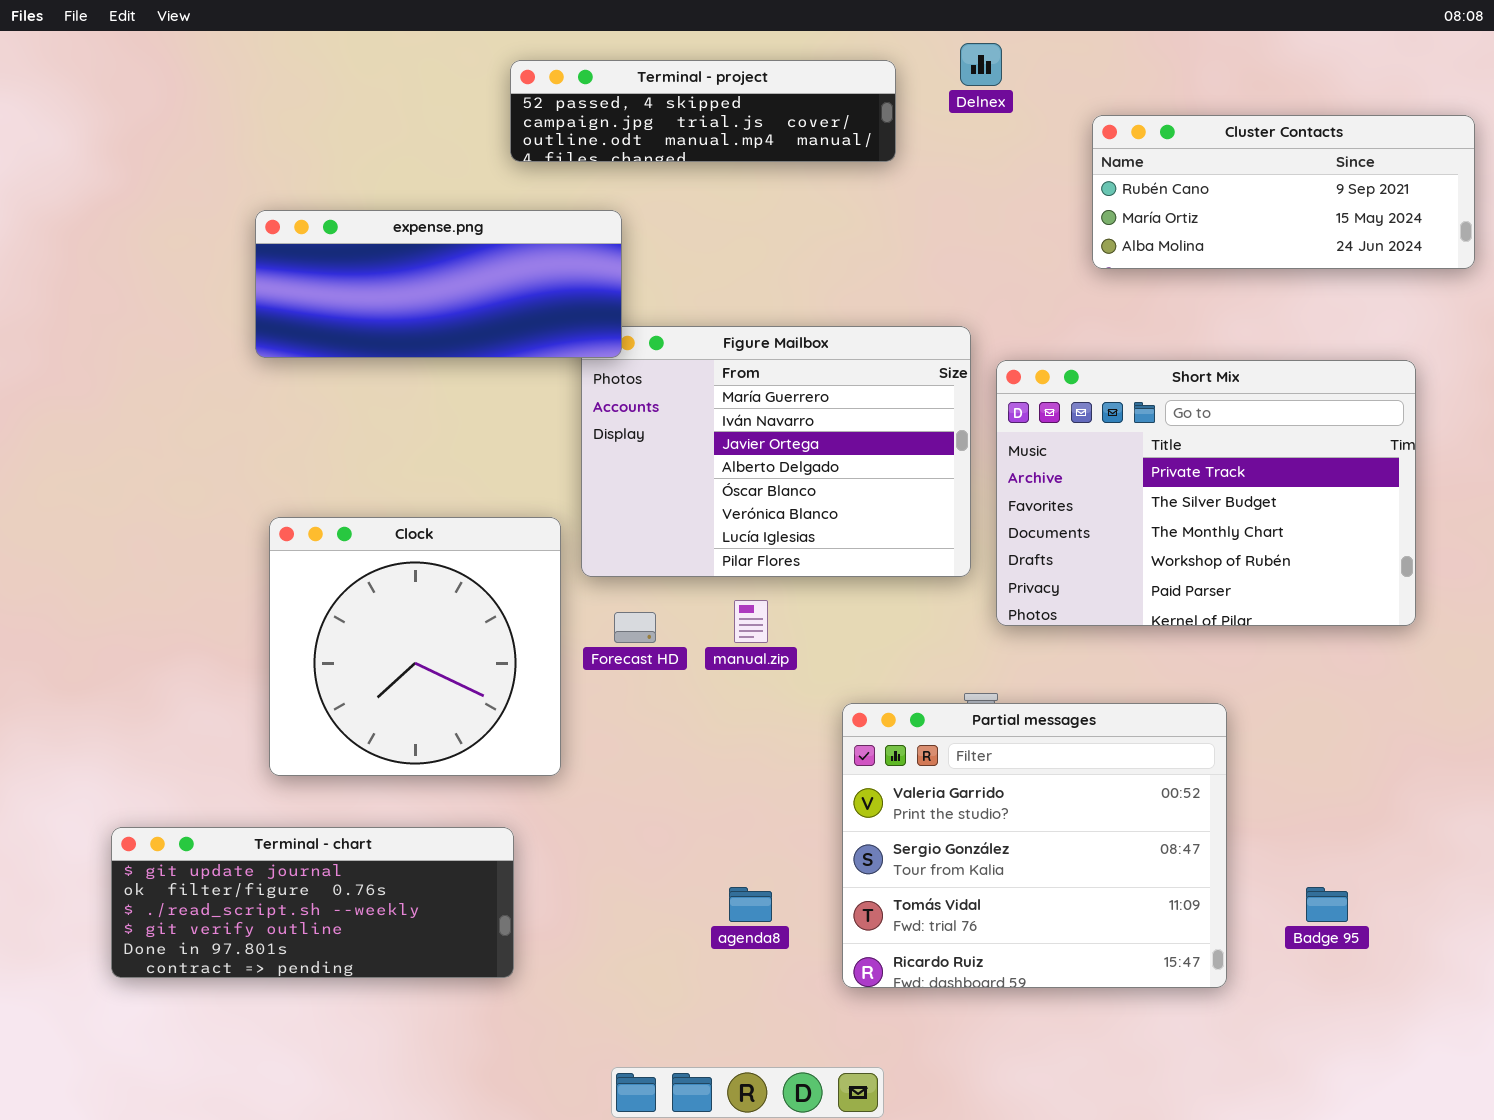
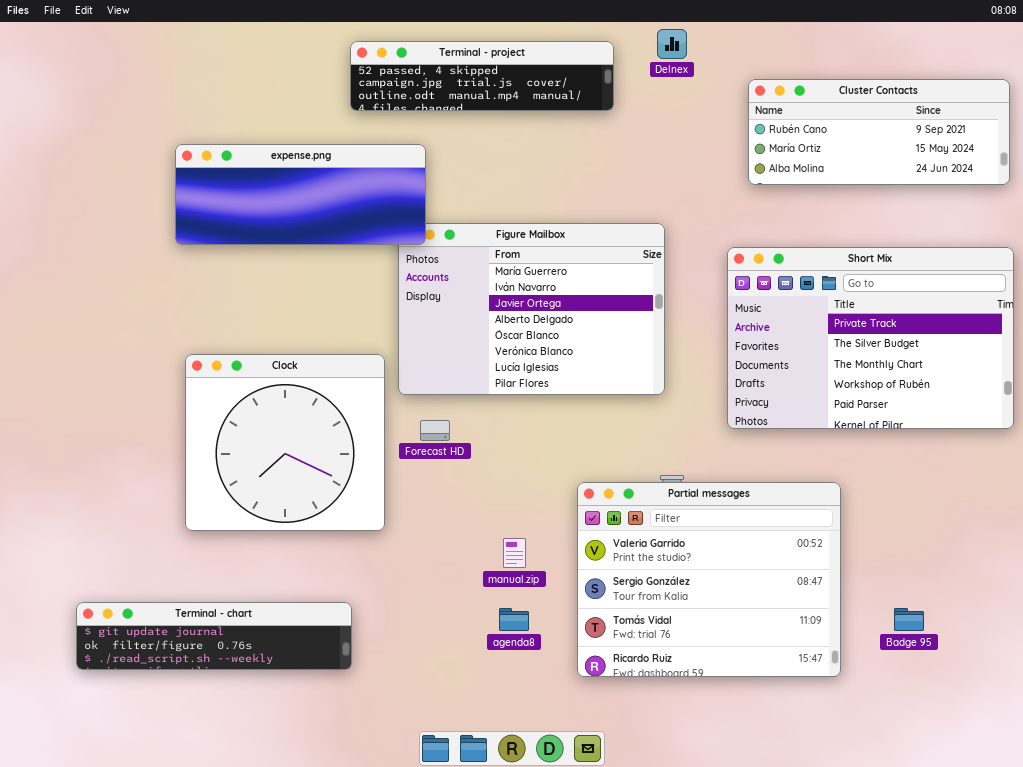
Short Mix: [996,360,1416,626] -> [727,247,1014,429], moved
manual.zip: [734,600,768,643] -> [503,538,526,568], moved
Terminal - chart: [111,827,514,978] -> [76,602,352,670], resized

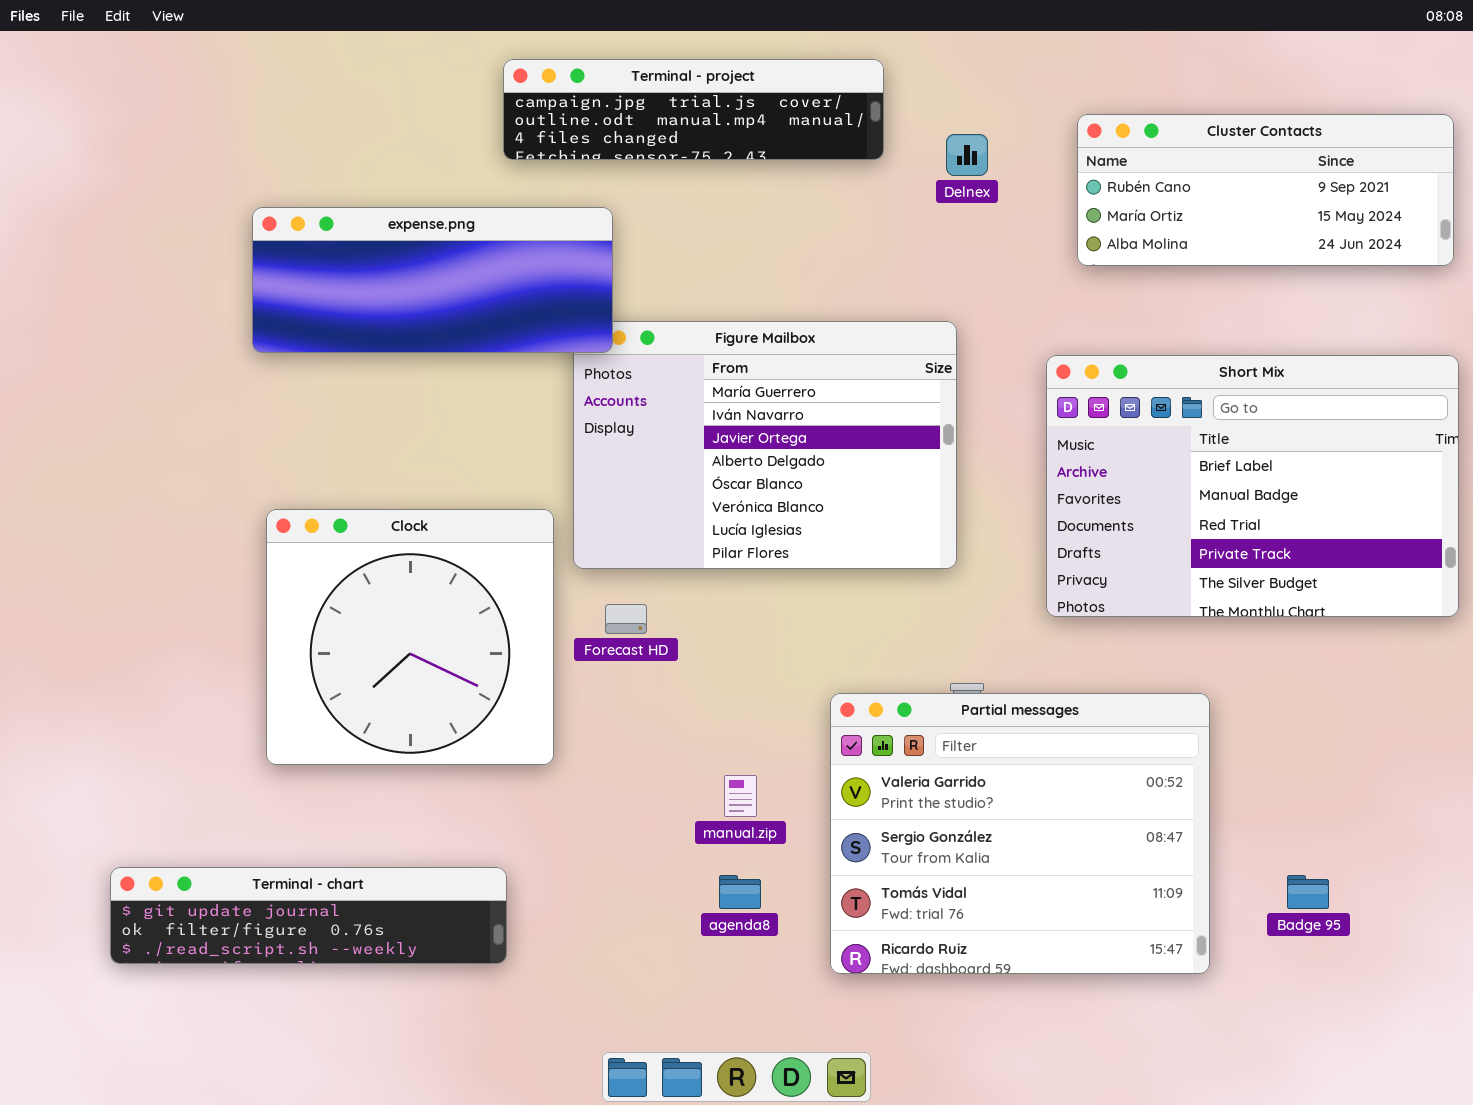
Delnex: [657,29,687,59] -> [946,134,988,176], moved
Terminal - project: [350,41,614,111] -> [503,59,884,160], scrolled down 1 row
Short Mix: [727,247,1014,429] -> [1046,355,1459,617], scrolled up 3 rows

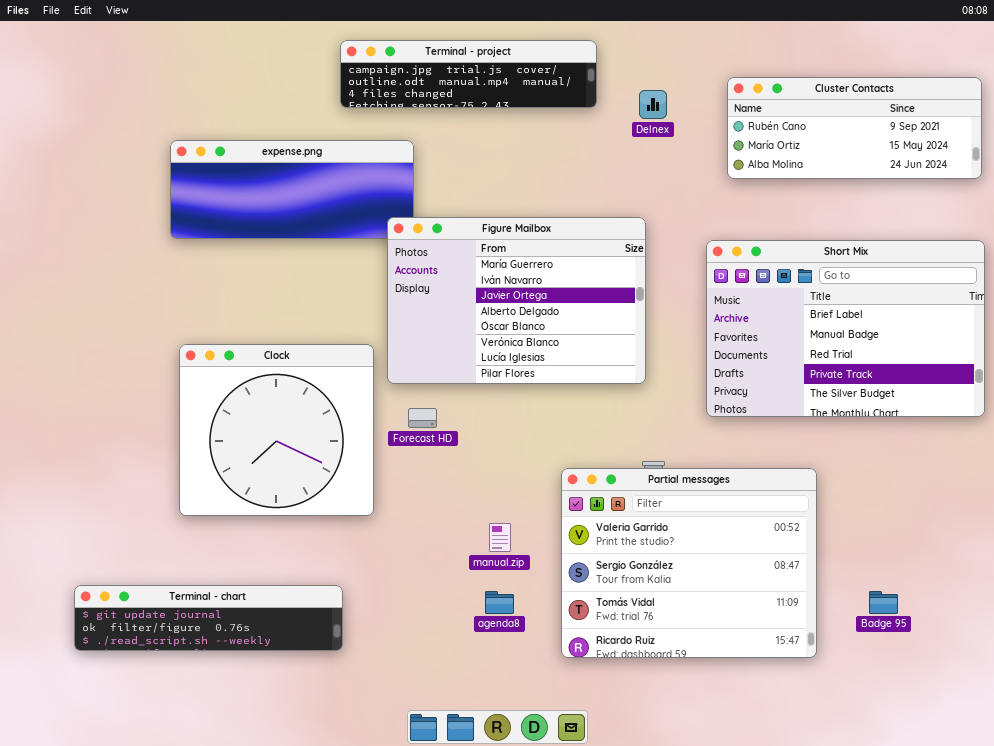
Figure Mailbox: [573,321,957,569] -> [387,217,646,384], raised

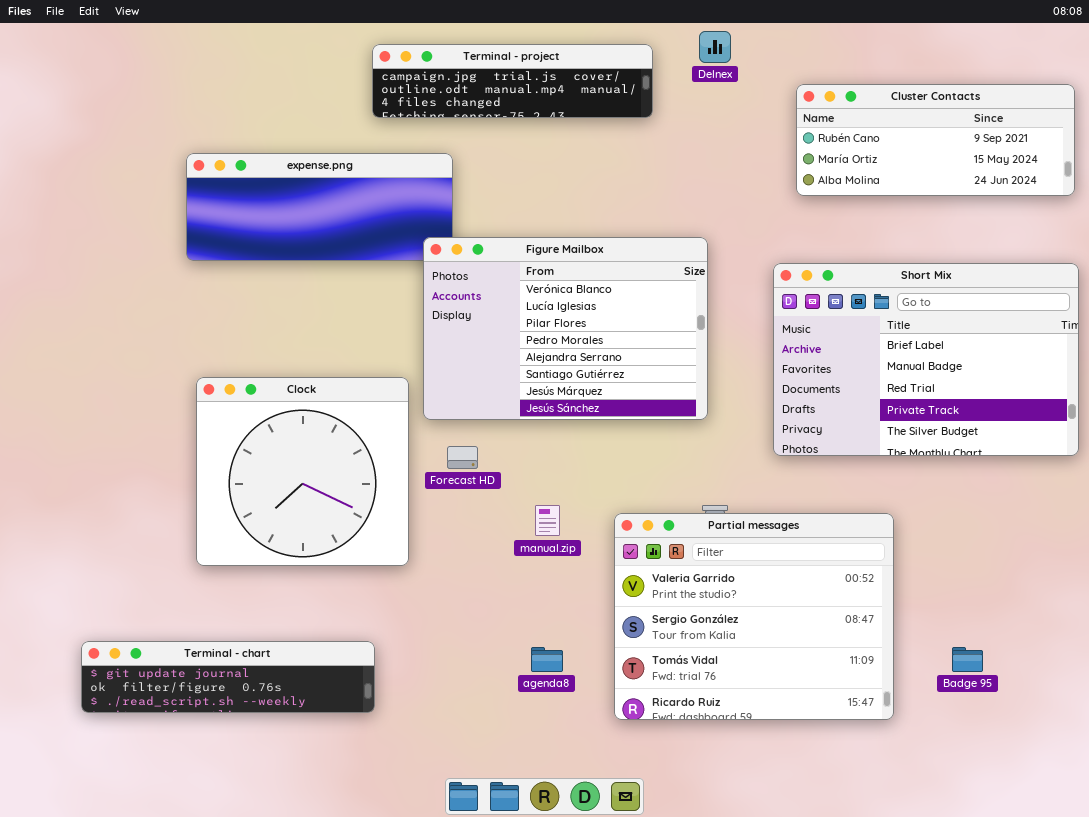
Delnex: [639,90,667,119] -> [699,31,731,63], moved
Figure Mailbox: [387,217,646,384] -> [423,237,708,420], scrolled down 5 rows
manual.zip: [489,523,511,552] -> [535,505,560,536], moved

